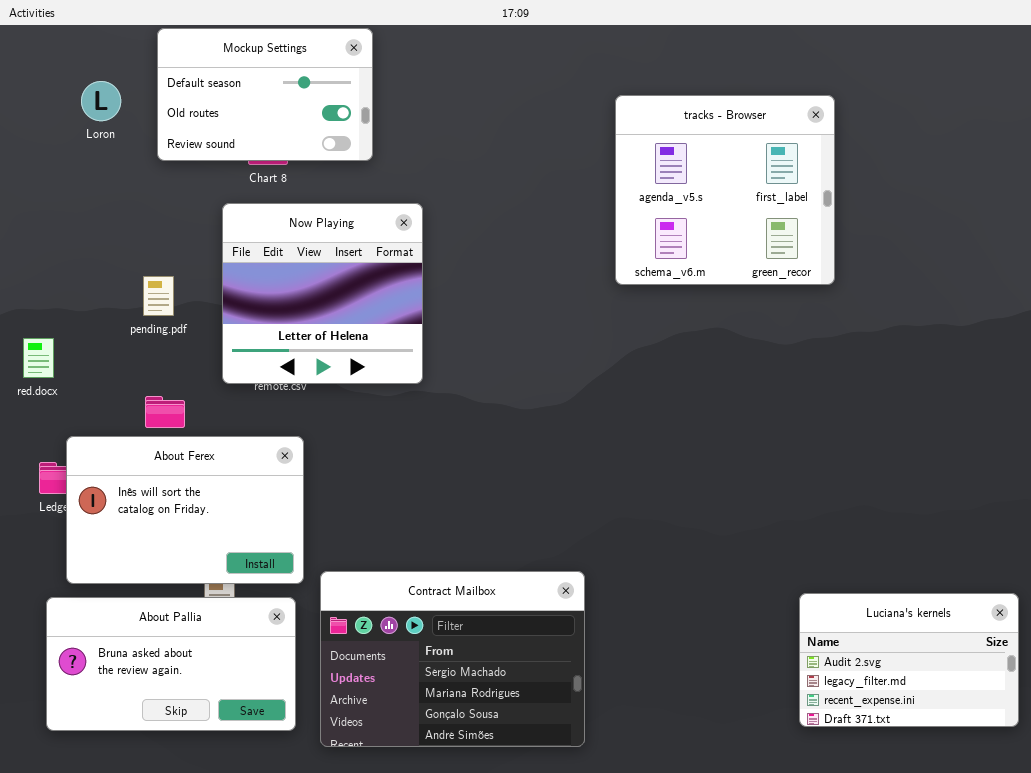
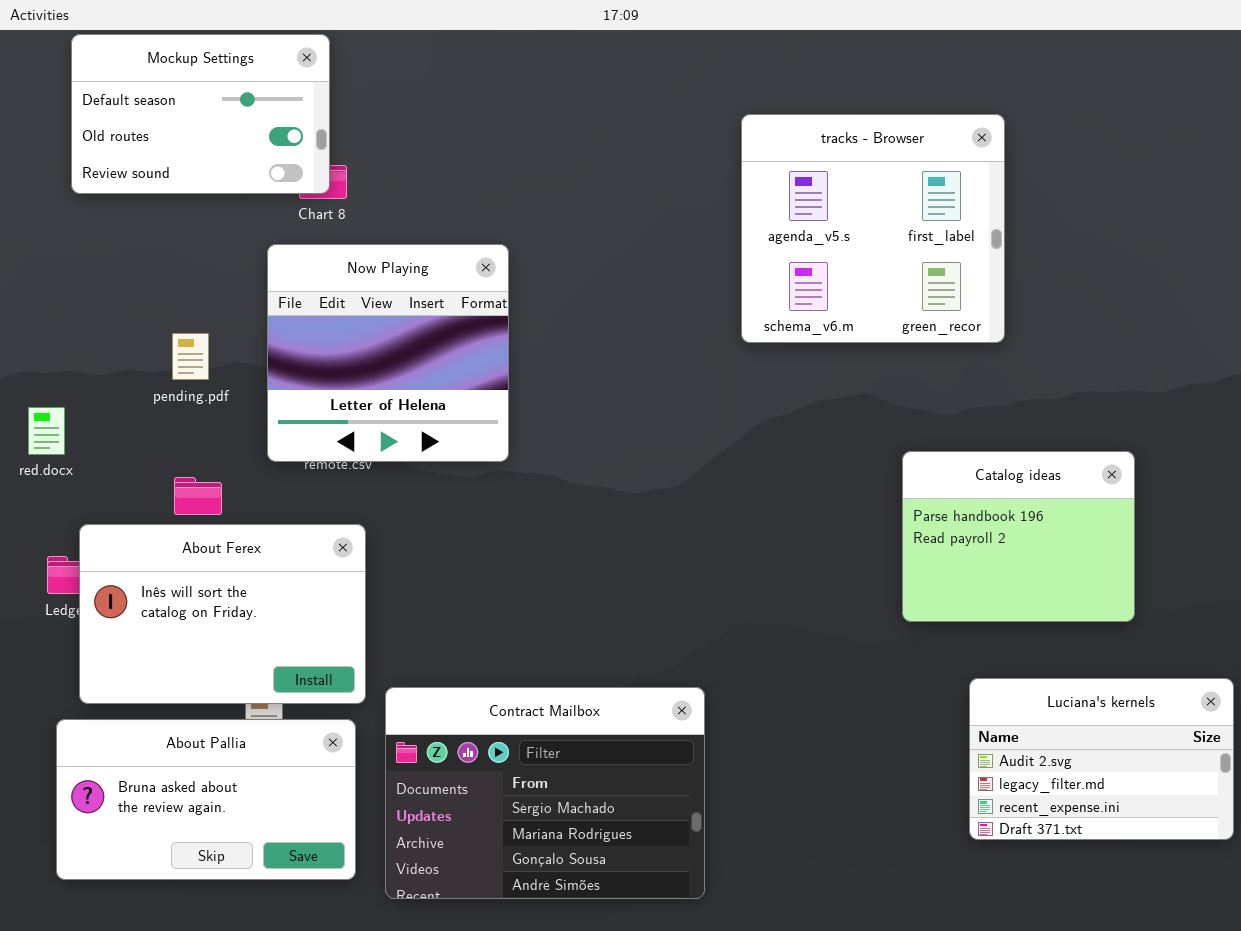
Mockup Settings: [157,28,373,161] -> [71,34,330,194], moved
Catalog ideas: none -> [902,451,1135,622], opened
Luciana's kernels: [799,593,1019,727] -> [969,678,1234,840], moved

